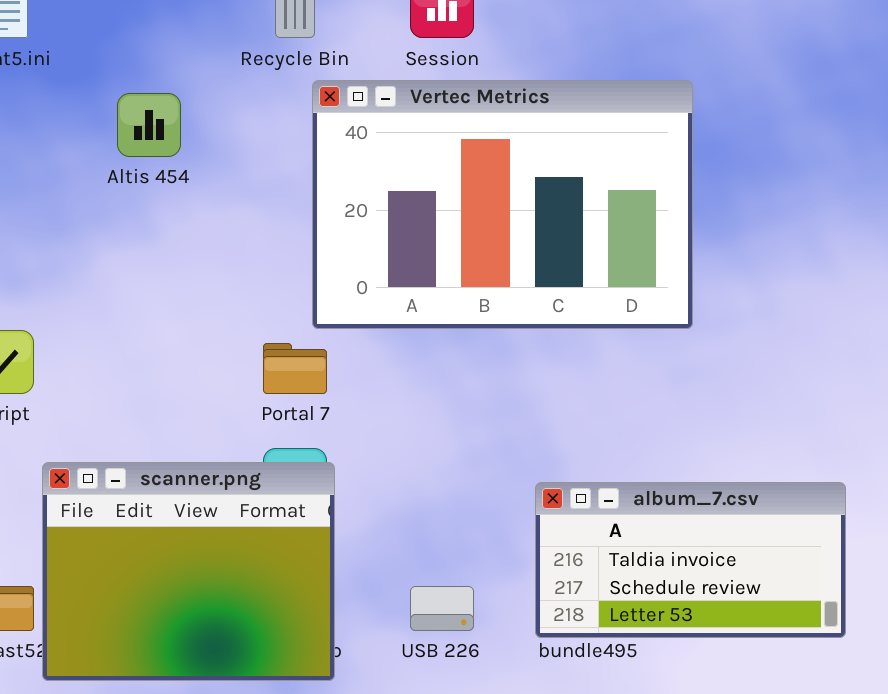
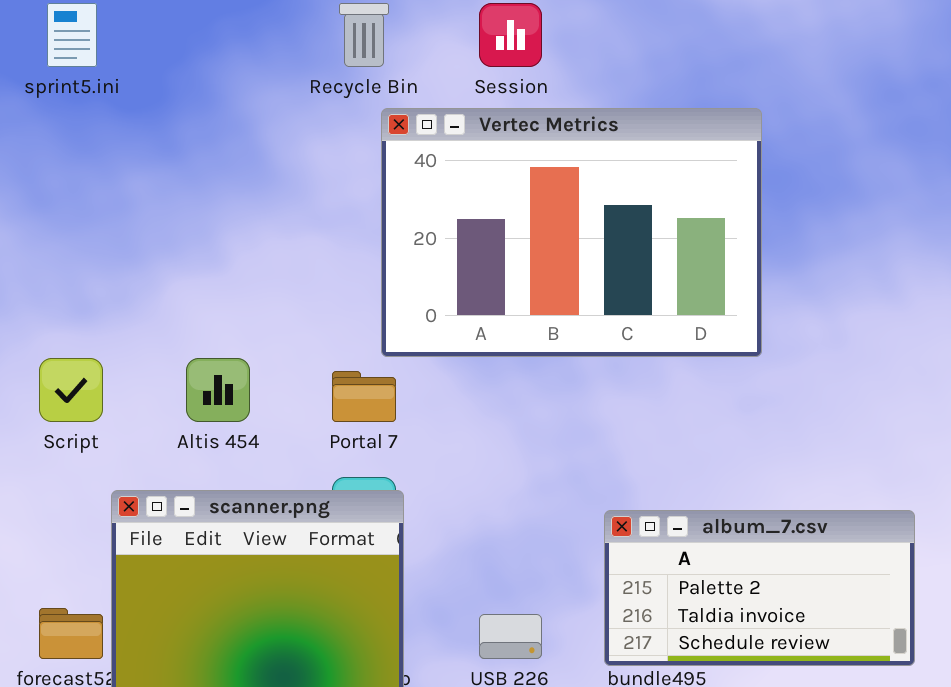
Altis 454: [117,93,181,157] -> [186,358,250,422], moved
album_7.csv: [535,482,846,638] -> [604,510,915,666], scrolled up 1 row

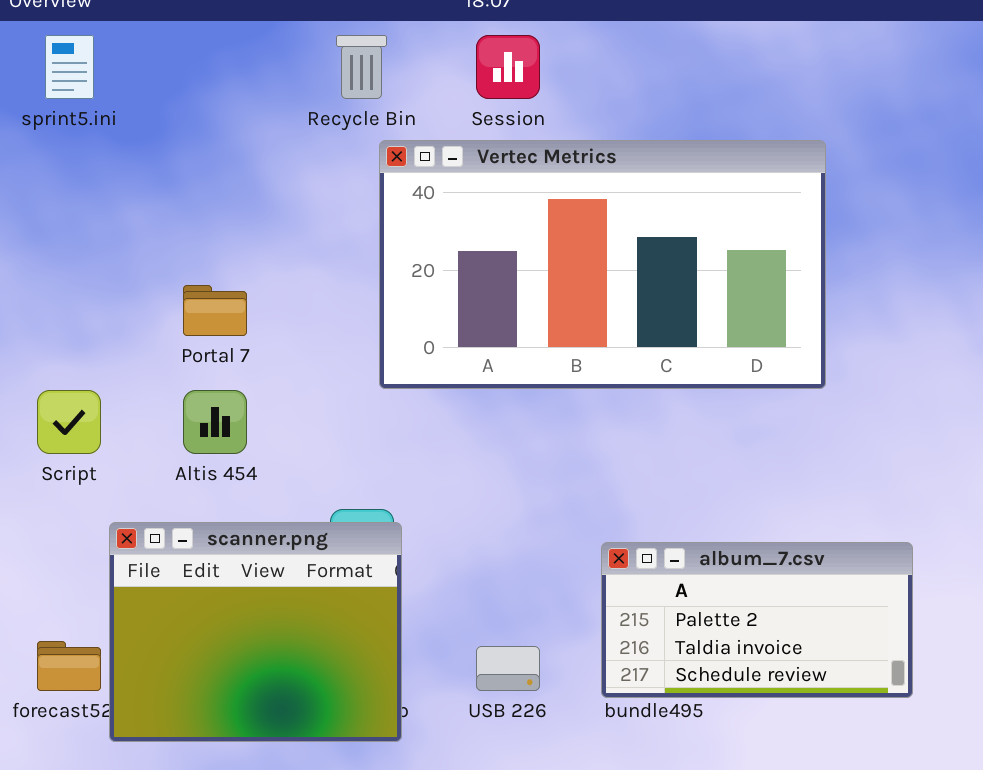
Vertec Metrics: [381,108,762,357] -> [379,140,826,389], resized
Portal 7: [332,371,396,422] -> [183,285,247,336], moved

